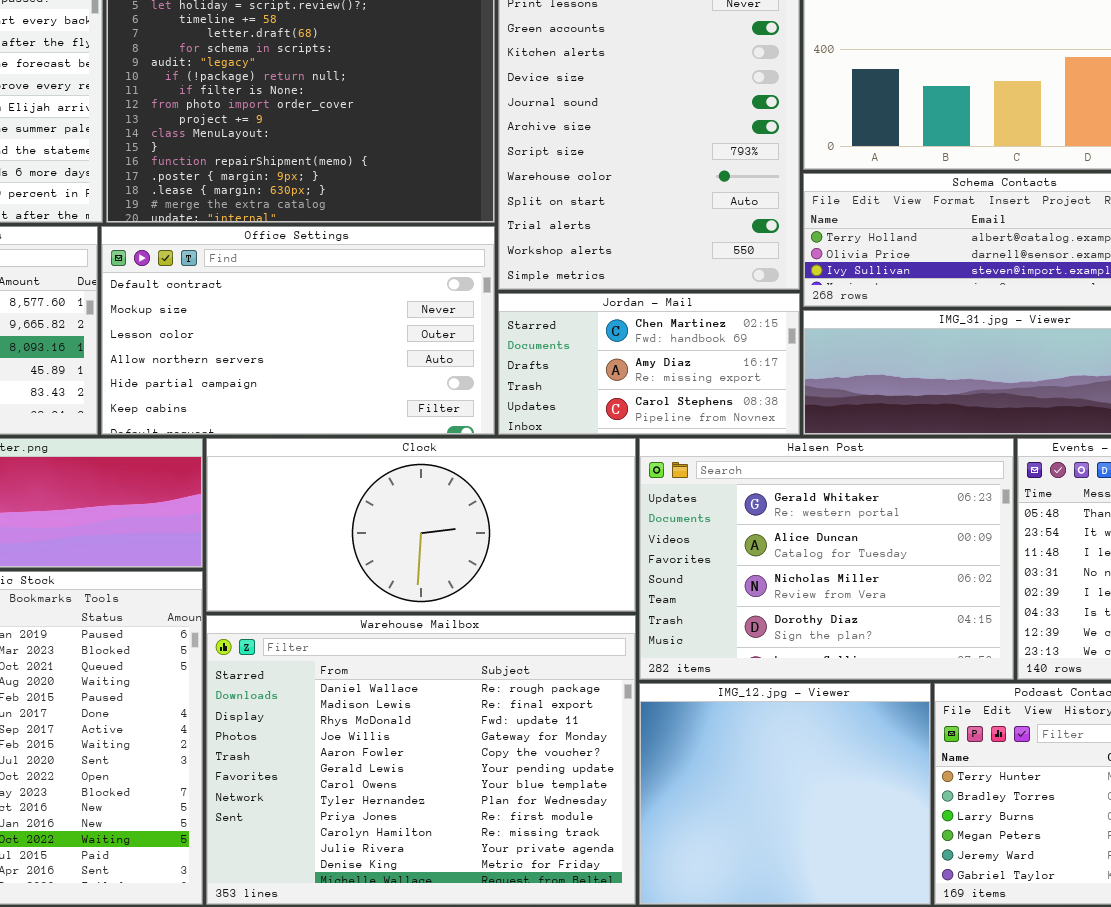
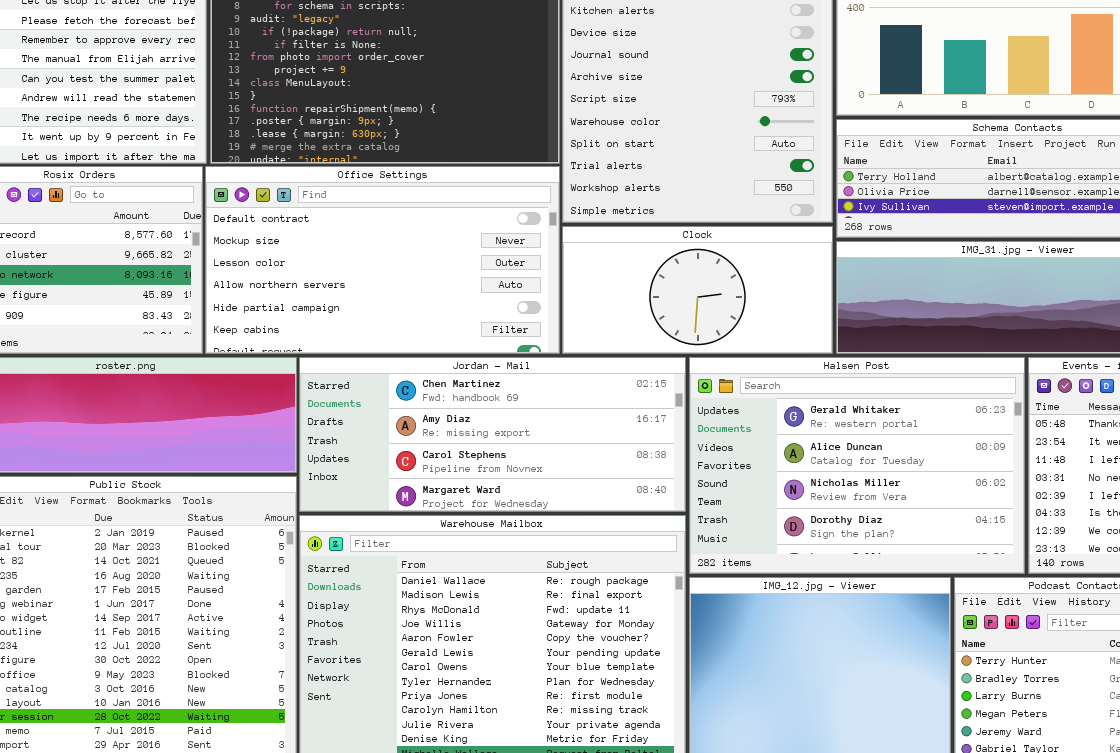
Jordan - Mail: [498,293,800,435] -> [299,357,686,512], moved, resized
Clock: [206,438,636,612] -> [562,226,833,354], moved, resized

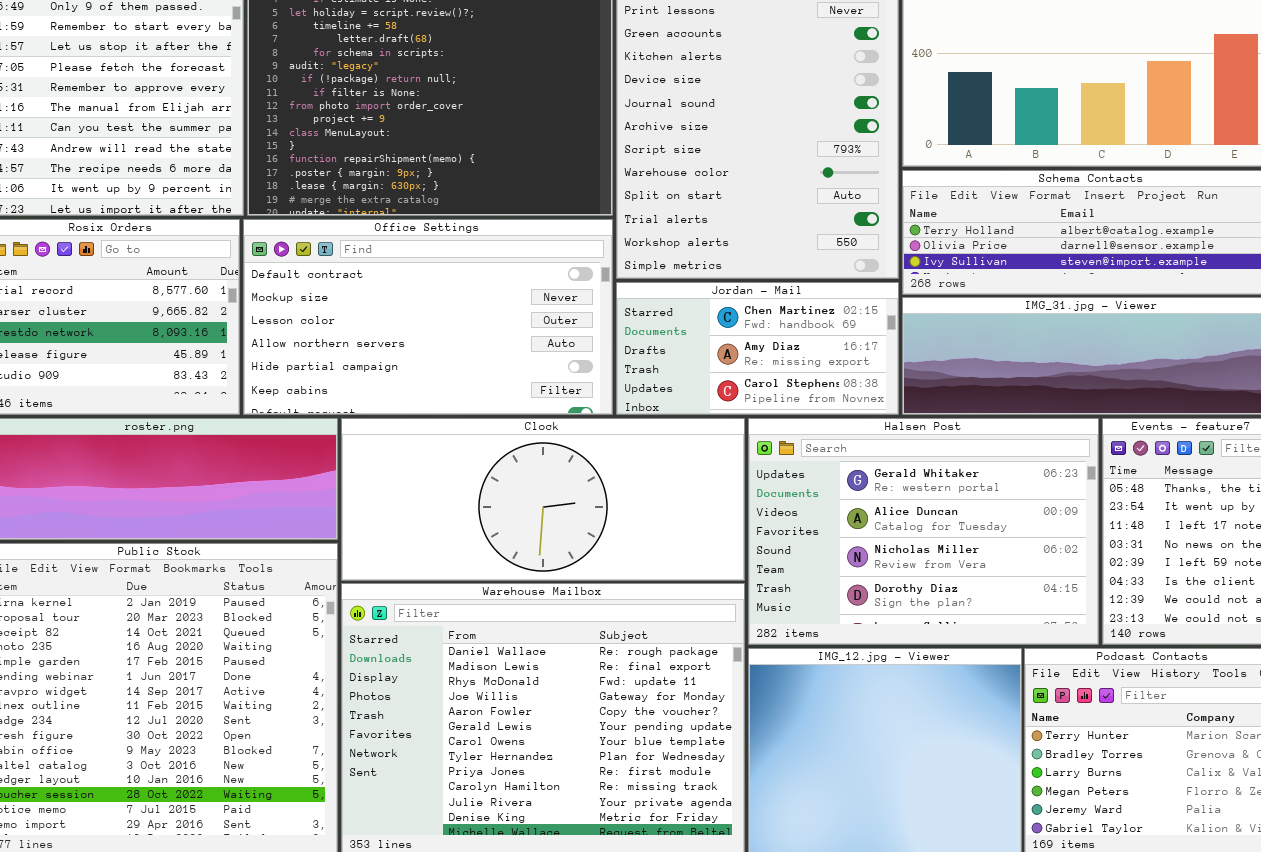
Clock: [562,226,833,354] -> [341,418,745,581], moved, resized
Jordan - Mail: [299,357,686,512] -> [616,282,899,415], moved, resized

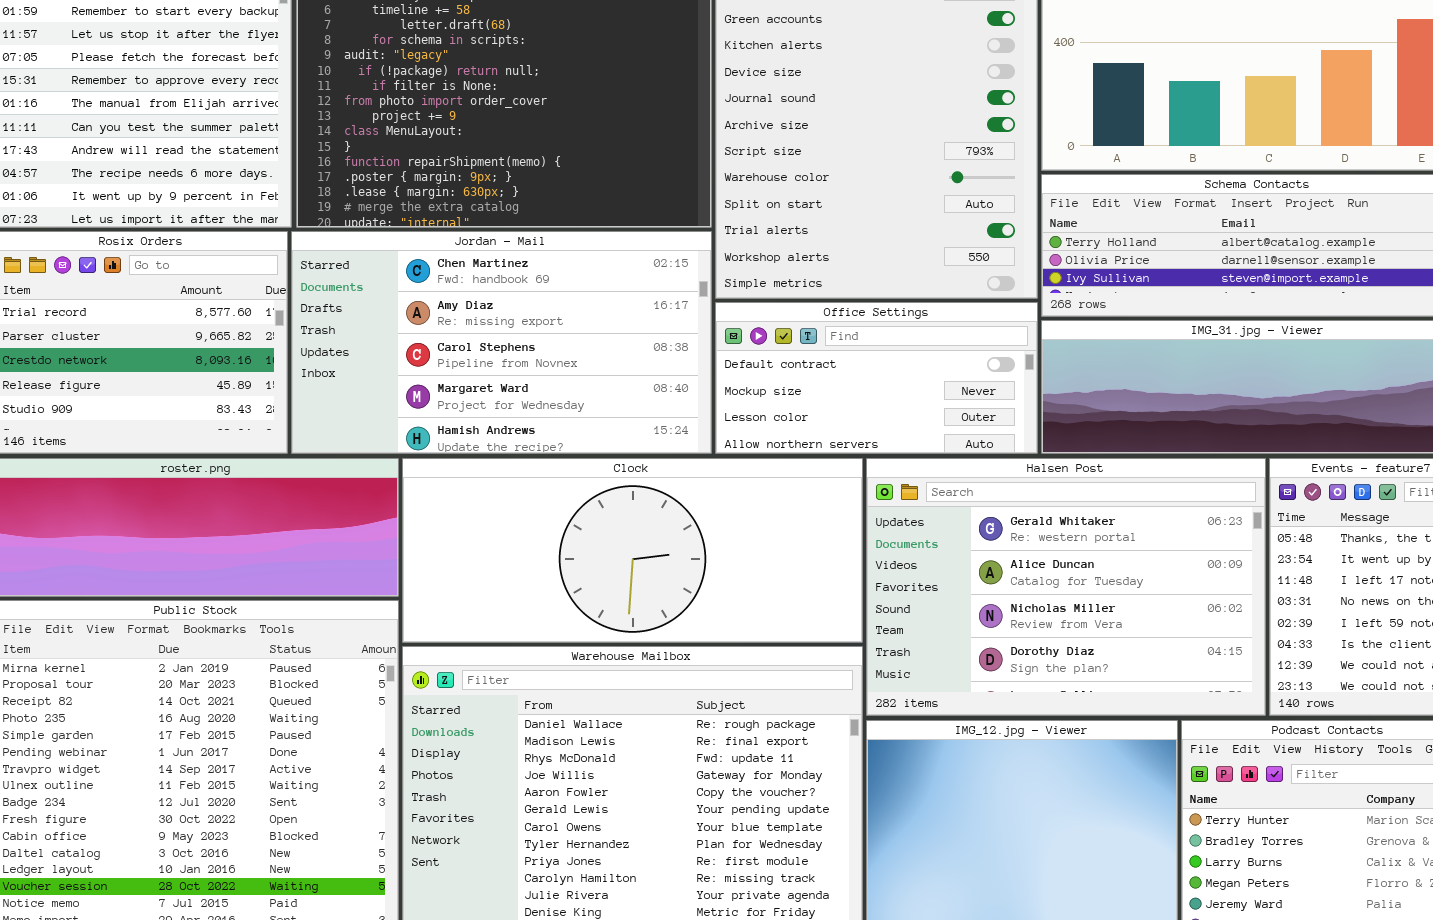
Office Settings: [243,219,613,415] -> [715,302,1038,454], moved, resized
Jordan - Mail: [616,282,899,415] -> [291,231,712,454], moved, resized

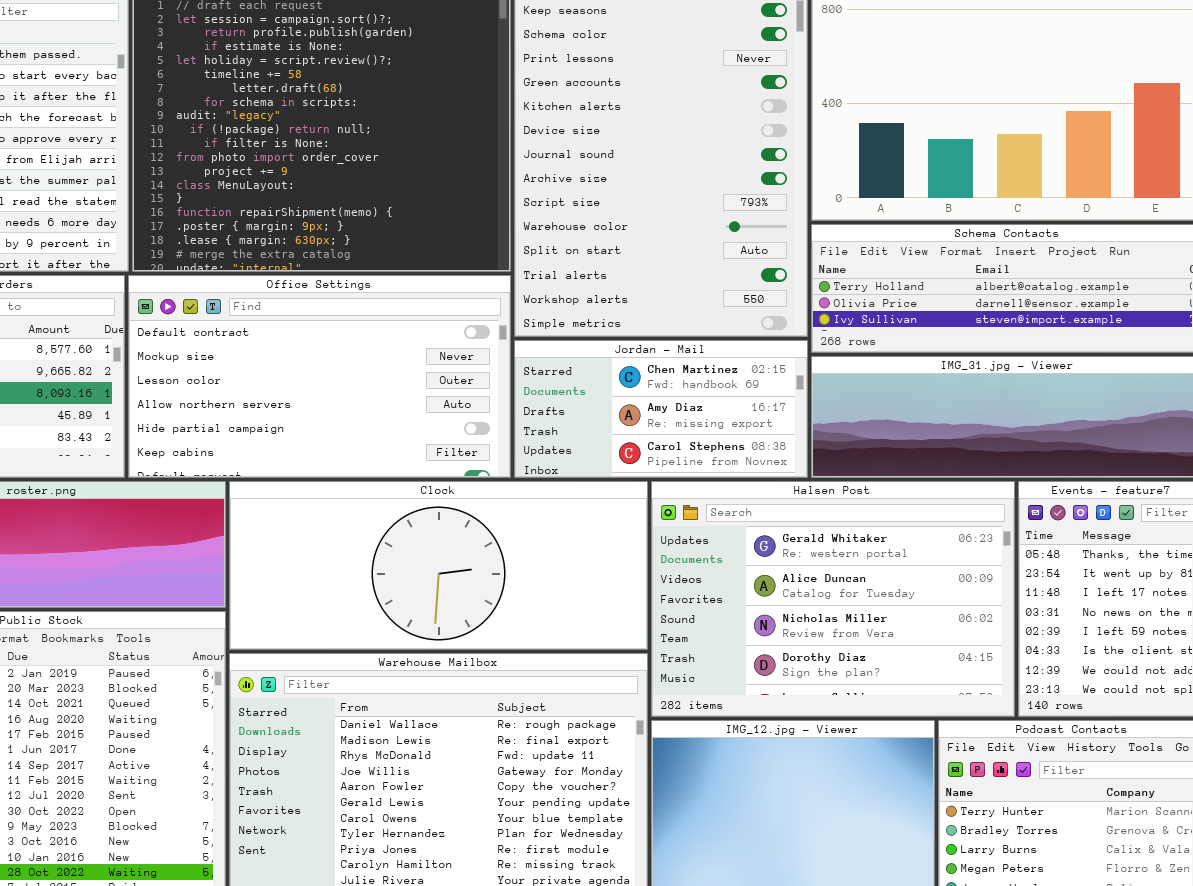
Jordan - Mail: [291,231,712,454] -> [514,340,808,478], moved, resized
Office Settings: [715,302,1038,454] -> [128,275,511,478], moved, resized

